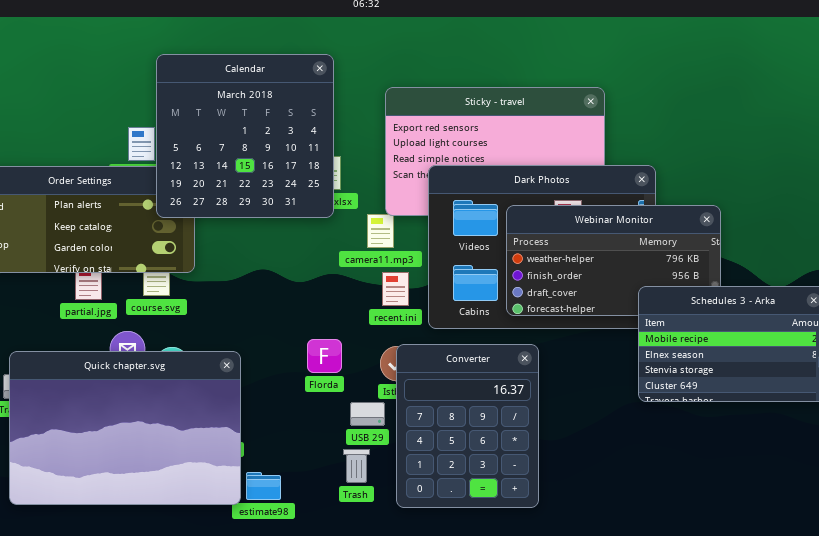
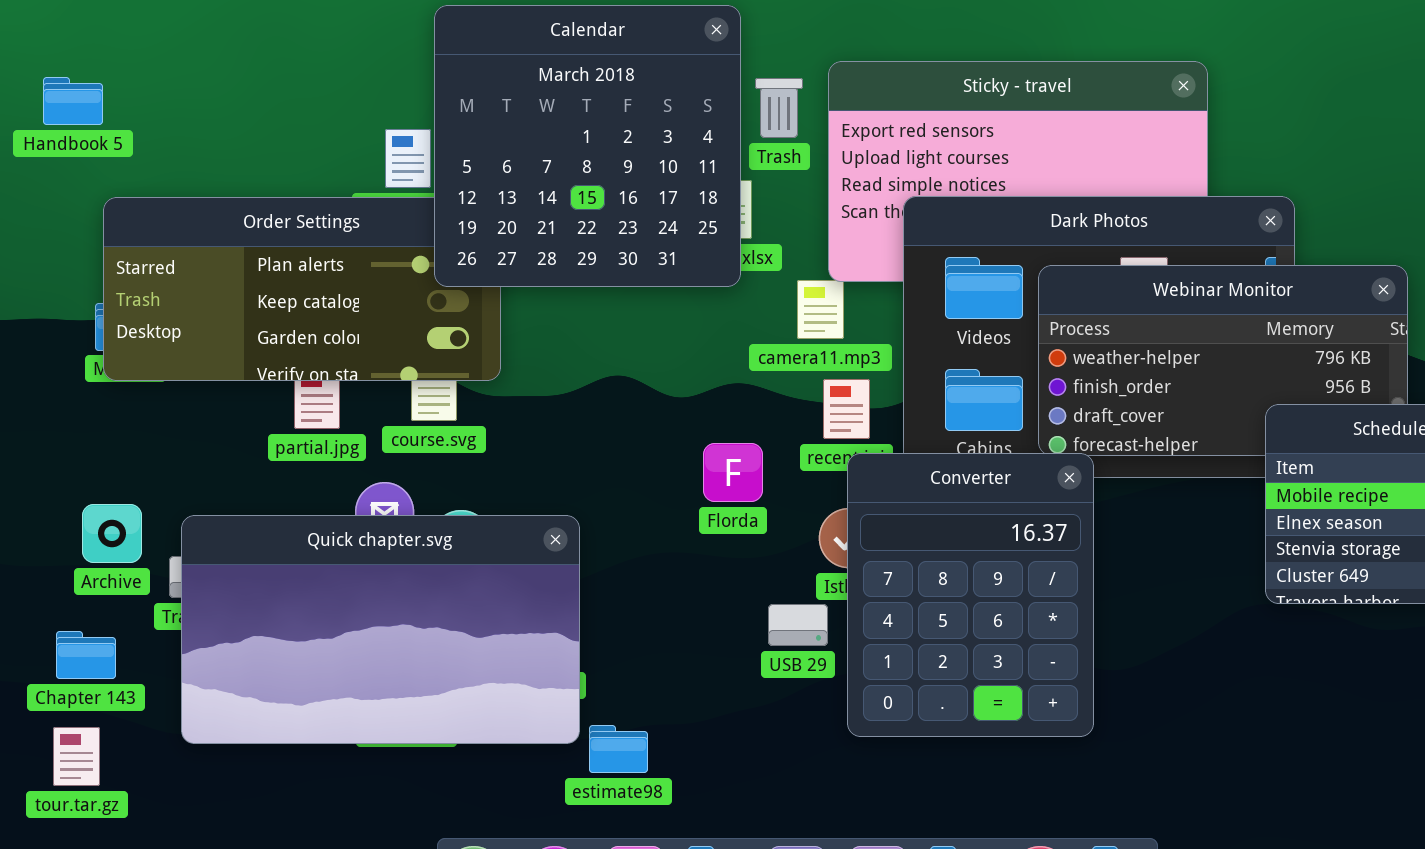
Florda: [307,339,342,373] -> [703,443,763,502], moved
Converter: [396,344,539,508] -> [847,453,1094,737], moved
Quick chapter.svg: [9,351,241,505] -> [181,515,580,744], resized
Trash: [343,449,370,483] -> [755,78,803,138], moved

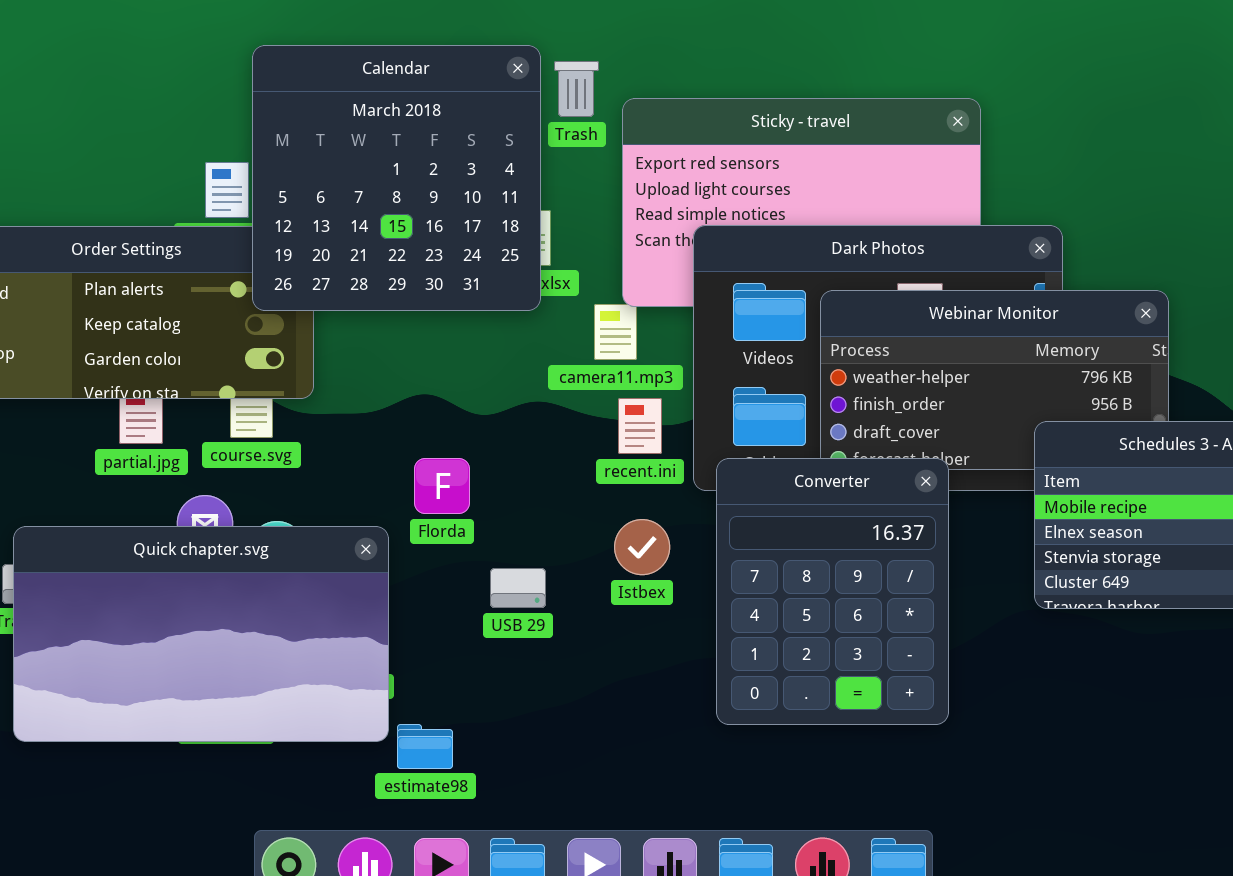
Trash: [755,78,803,138] -> [554,61,599,117], moved
Florda: [703,443,763,502] -> [414,458,470,514], moved
Converter: [847,453,1094,737] -> [716,458,949,725], moved
USB 29: [768,604,828,646] -> [490,568,546,608], moved

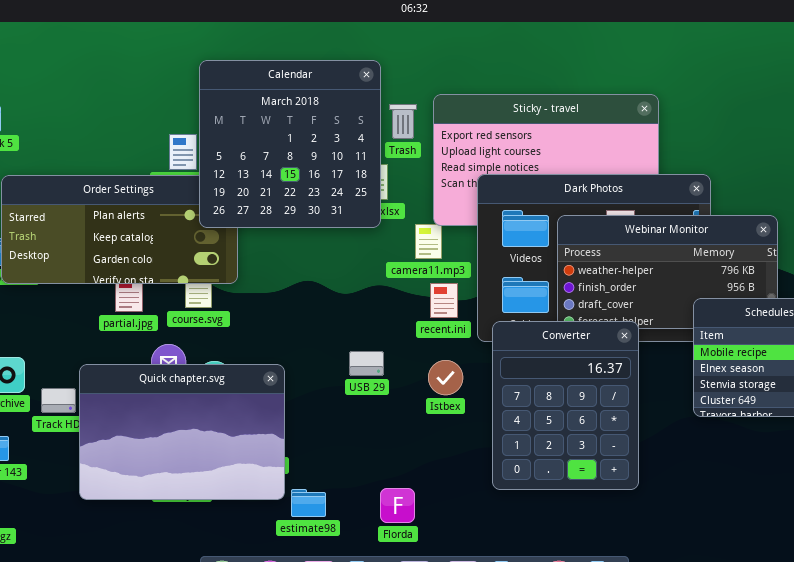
Trash: [554,61,599,117] -> [389,104,417,139], moved
Florda: [414,458,470,514] -> [380,488,415,523], moved
Quick chapter.svg: [13,526,389,742] -> [79,364,285,500], resized
USB 29: [490,568,546,608] -> [349,351,384,376], moved

